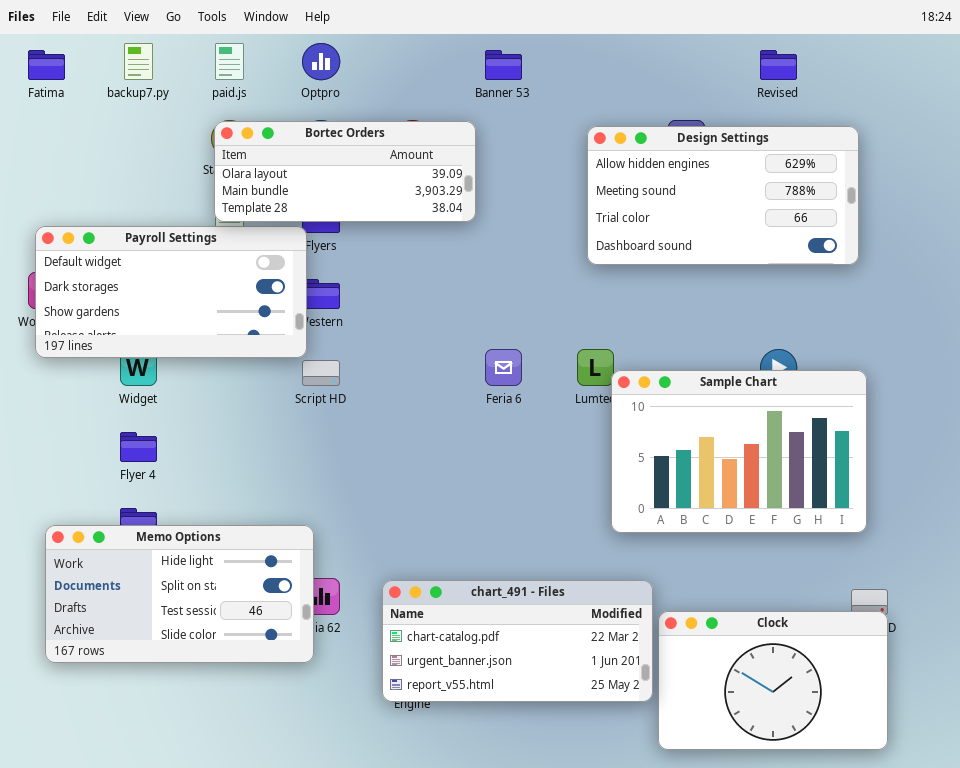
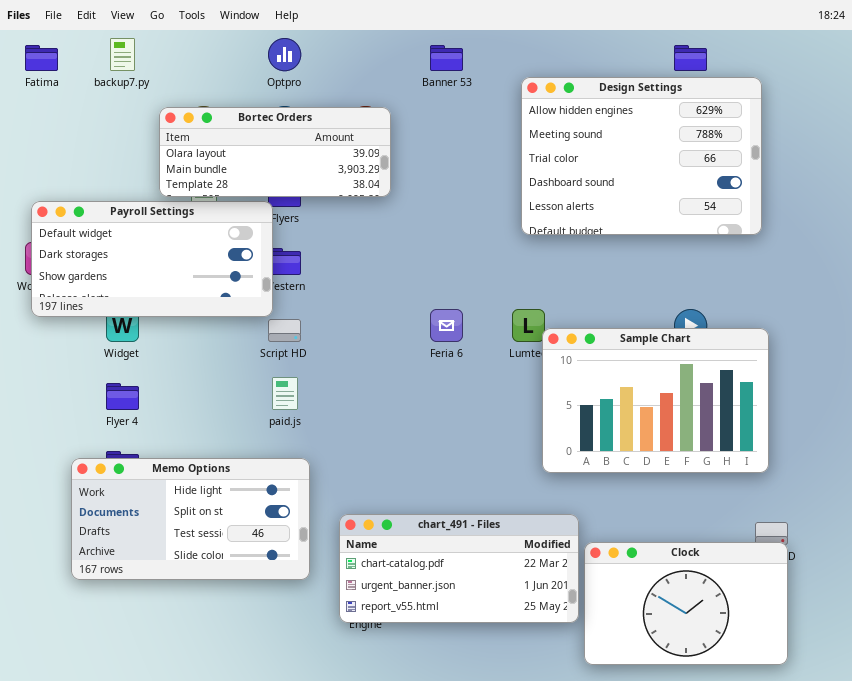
paid.js: [215,43,244,80] -> [272,377,298,410], moved
Bortec Orders: [214,121,476,222] -> [159,107,391,197], moved
Design Settings: [587,126,859,265] -> [521,77,762,235], resized
Memo Options: [45,525,314,663] -> [71,458,310,580], moved

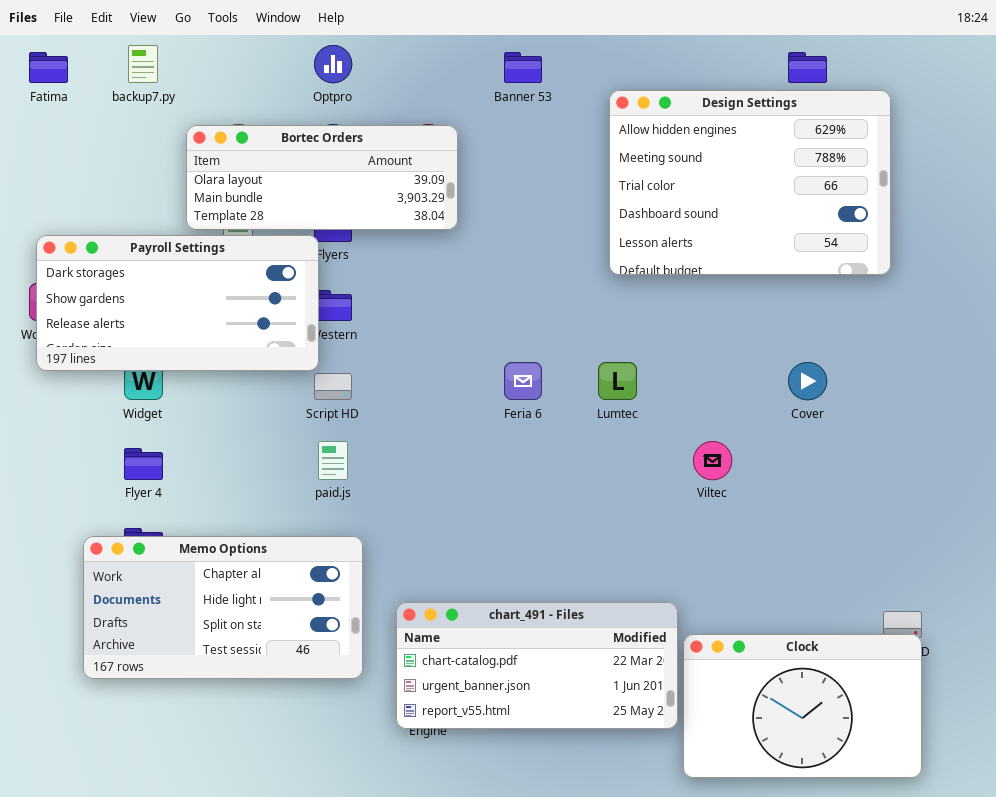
Payroll Settings: [31,201,273,317] -> [36,235,319,371], scrolled down 1 row
Sample Chart: [542,328,769,473] -> none, closed
Memo Options: [71,458,310,580] -> [83,536,363,679], scrolled up 1 row

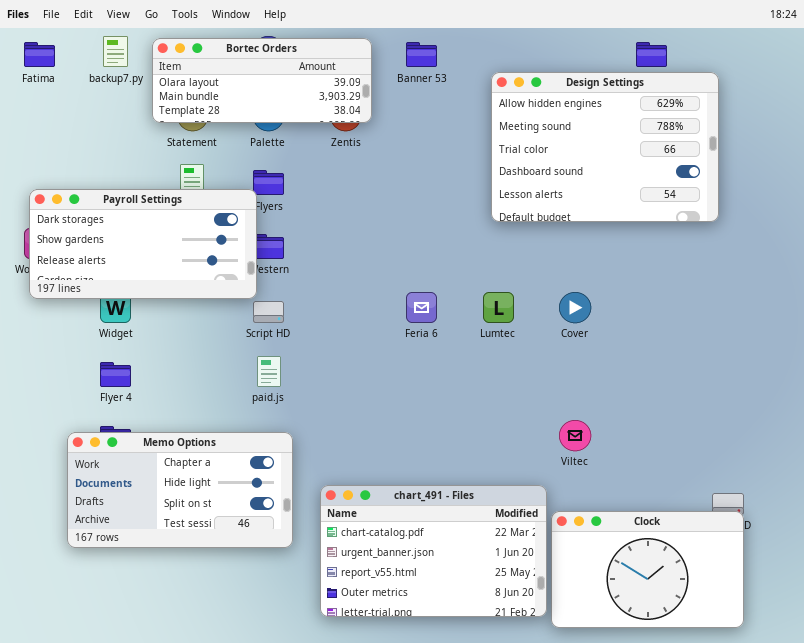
Bortec Orders: [186,125,458,230] -> [152,38,372,123], moved
Cover: [788,362,827,400] -> [559,292,591,323], moved
Viltec: [693,441,732,480] -> [559,420,591,451], moved
chart_491 - Files: [396,602,678,729] -> [320,485,547,617], resized

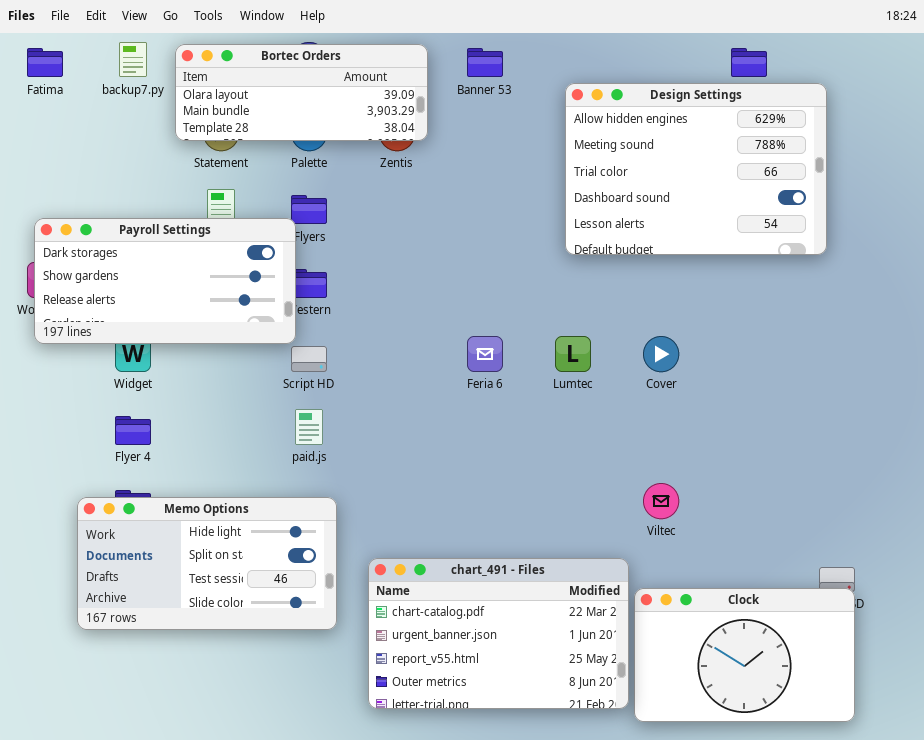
Memo Options: [67,432,293,548] -> [77,497,337,630], scrolled down 1 row

